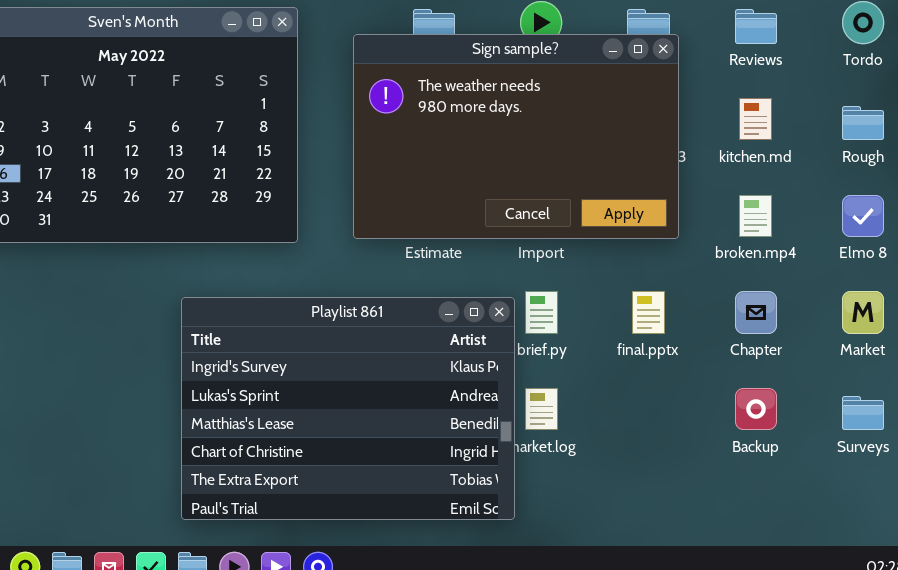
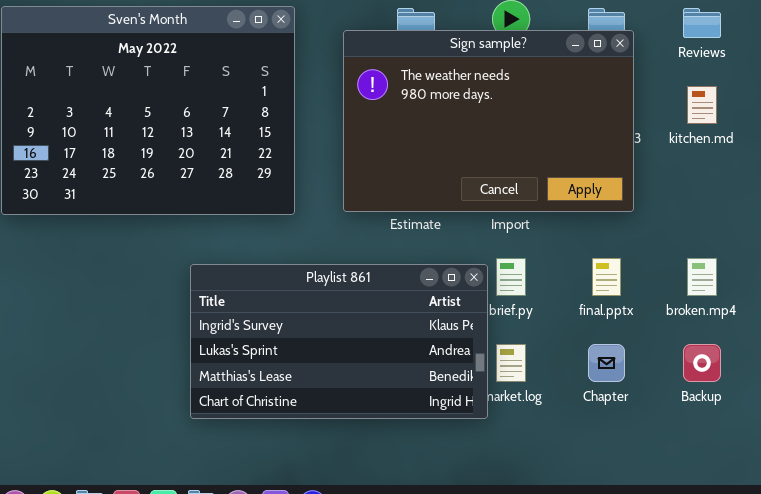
broken.mp4: [739,195,772,237] -> [687,258,717,296], moved
Chapter: [735,291,777,334] -> [588,344,625,382], moved
Playlist 861: [181,297,515,520] -> [190,264,488,419], resized

